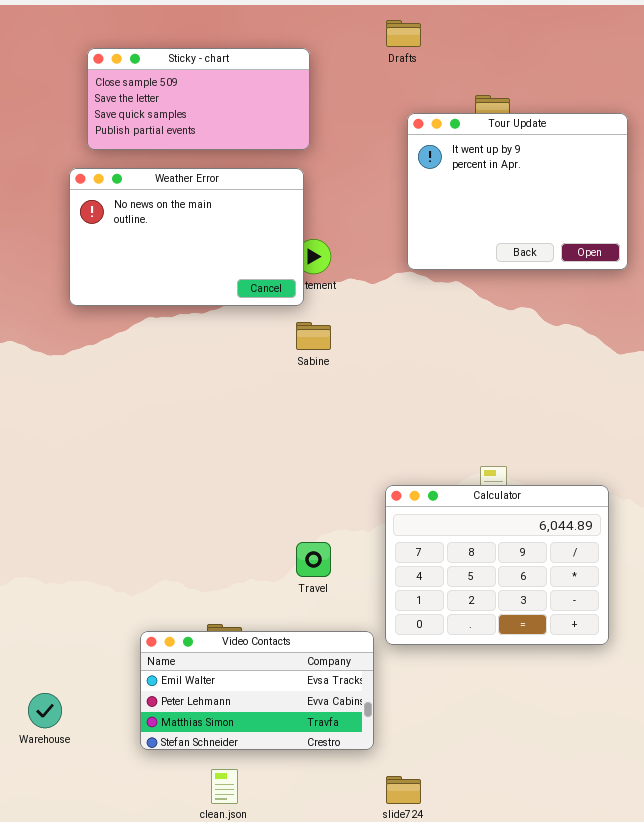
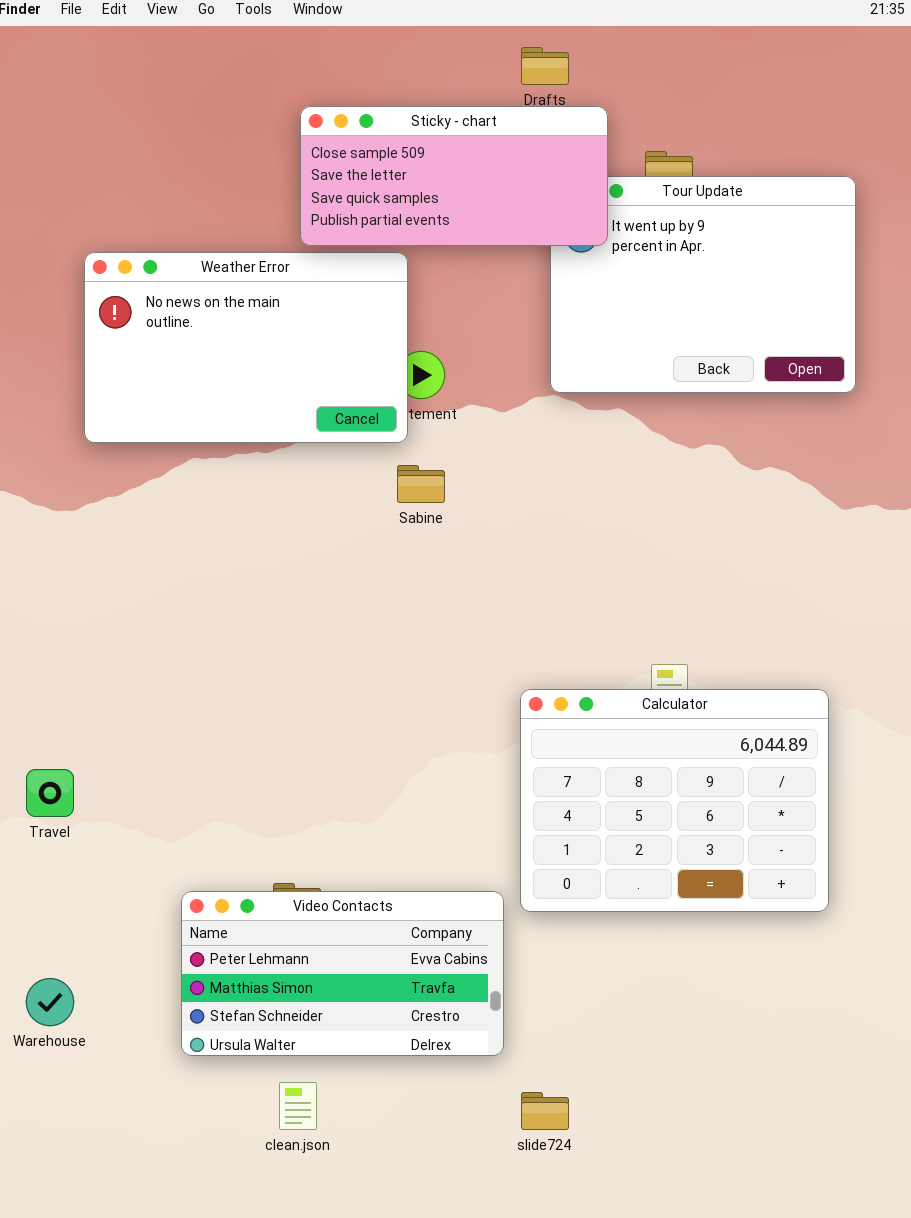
Sticky - chart: [87,48,310,150] -> [300,106,608,246], moved
Travel: [296,542,331,577] -> [26,769,74,817], moved
Video Contacts: [140,631,374,750] -> [181,891,504,1056], scrolled down 1 row

